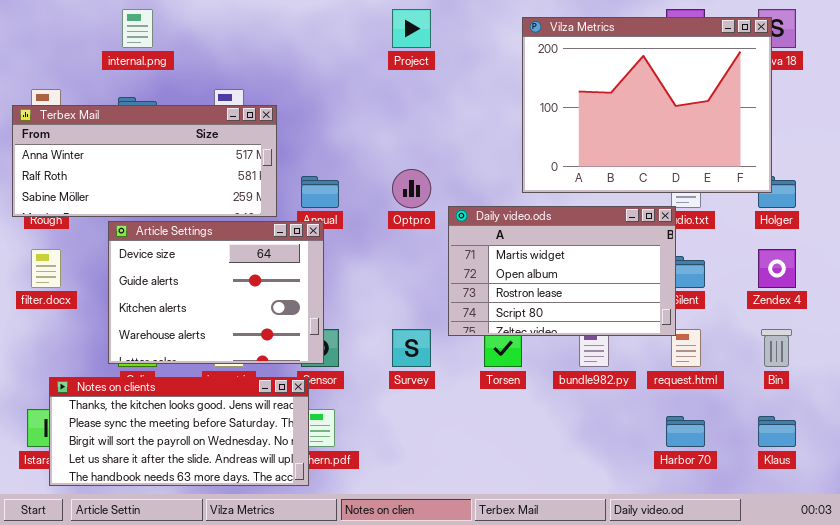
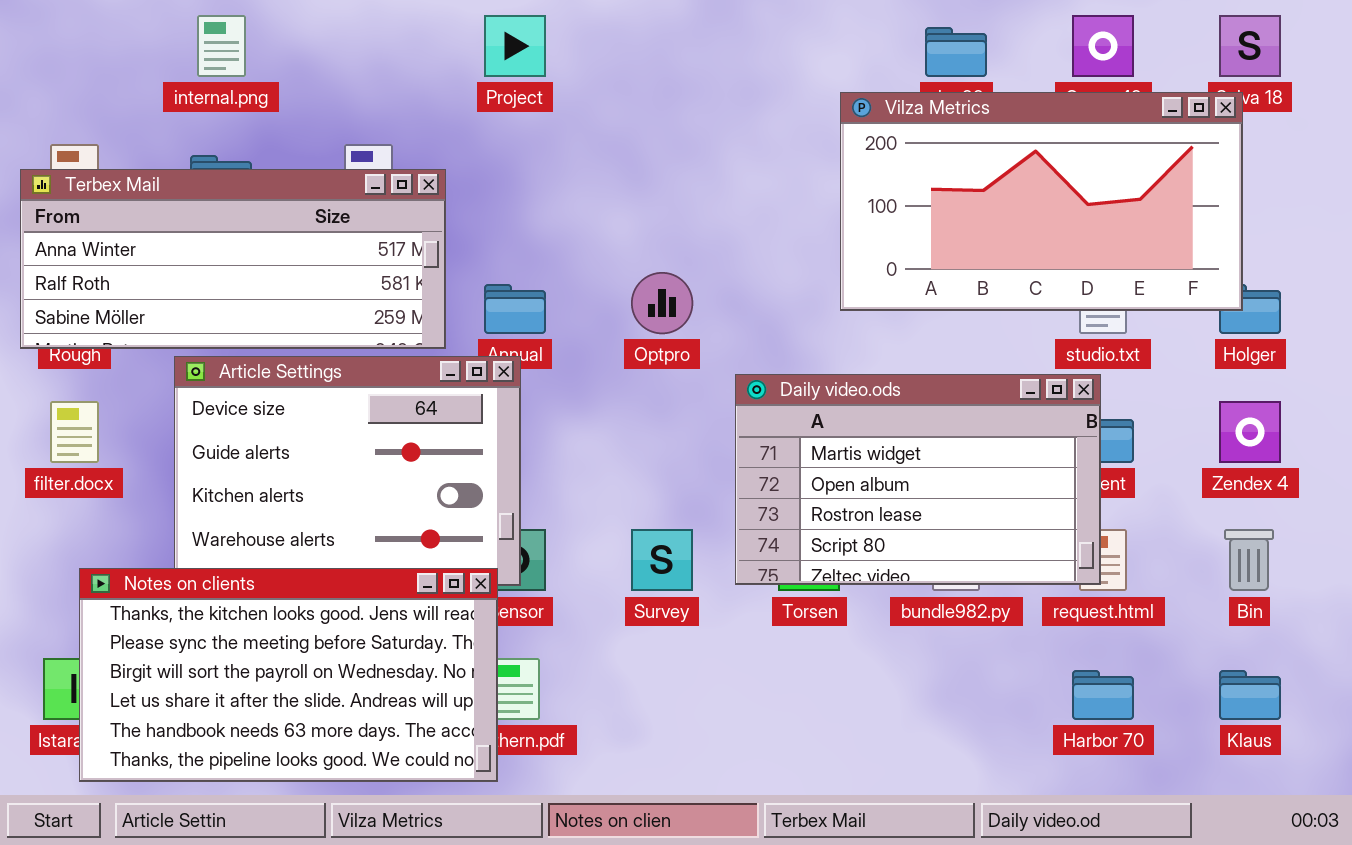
Project: [392,9,431,48] -> [484,15,546,77], moved
Vilza Metrics: [522,17,772,193] -> [840,92,1243,311], resized
Daily video.ods: [448,206,676,336] -> [735,374,1101,585], moved
Notes on clients: [49,377,309,486] -> [79,568,498,782], resized

